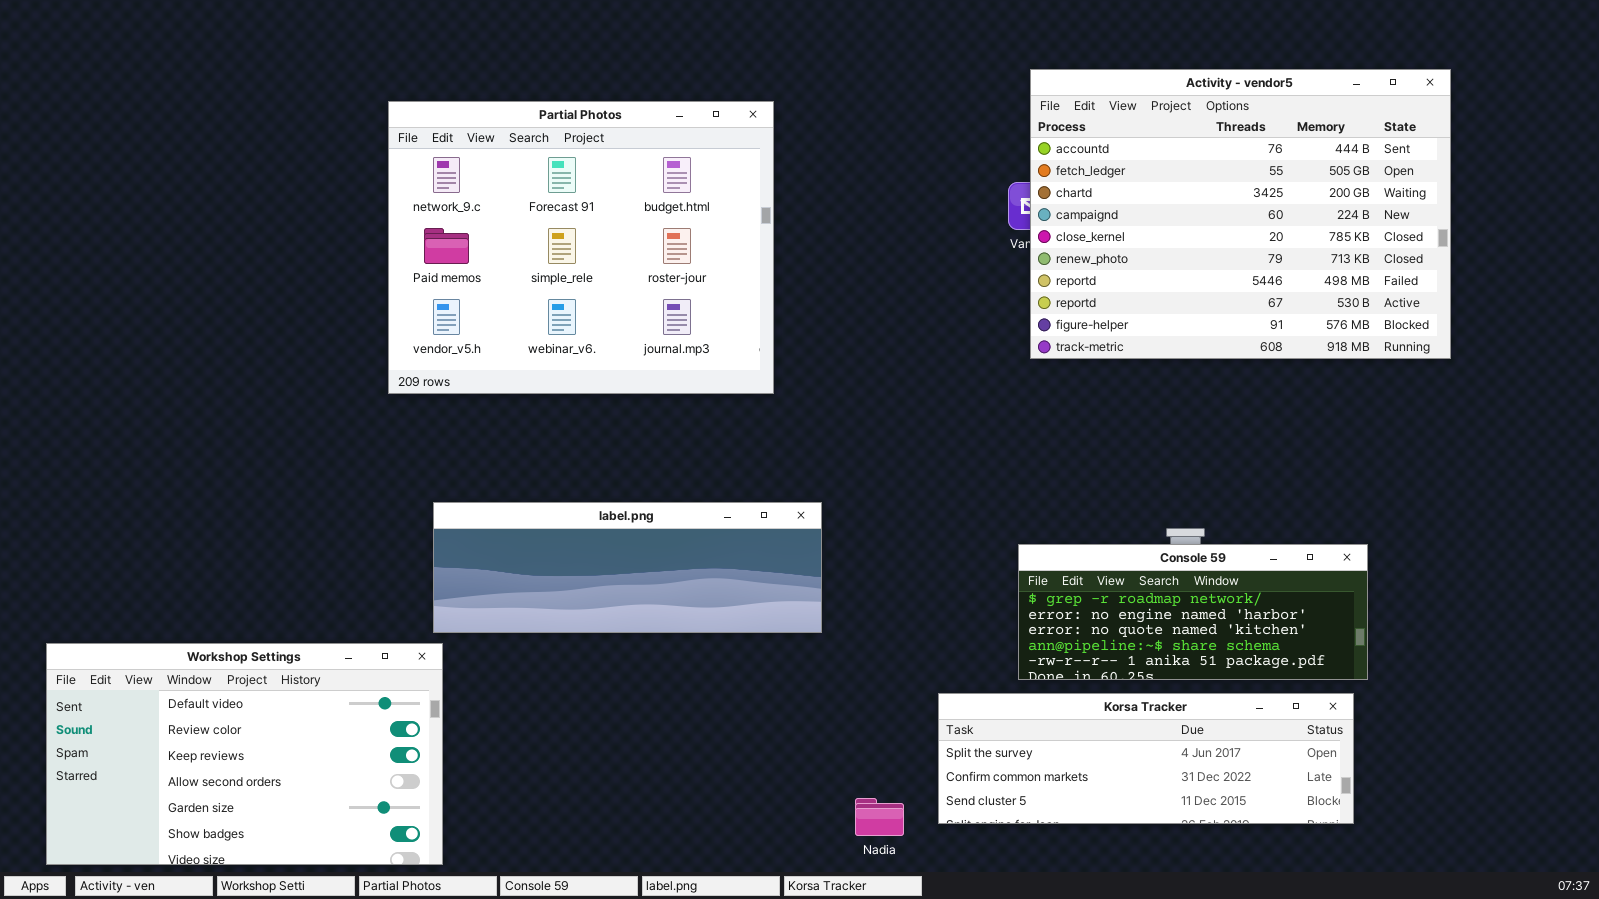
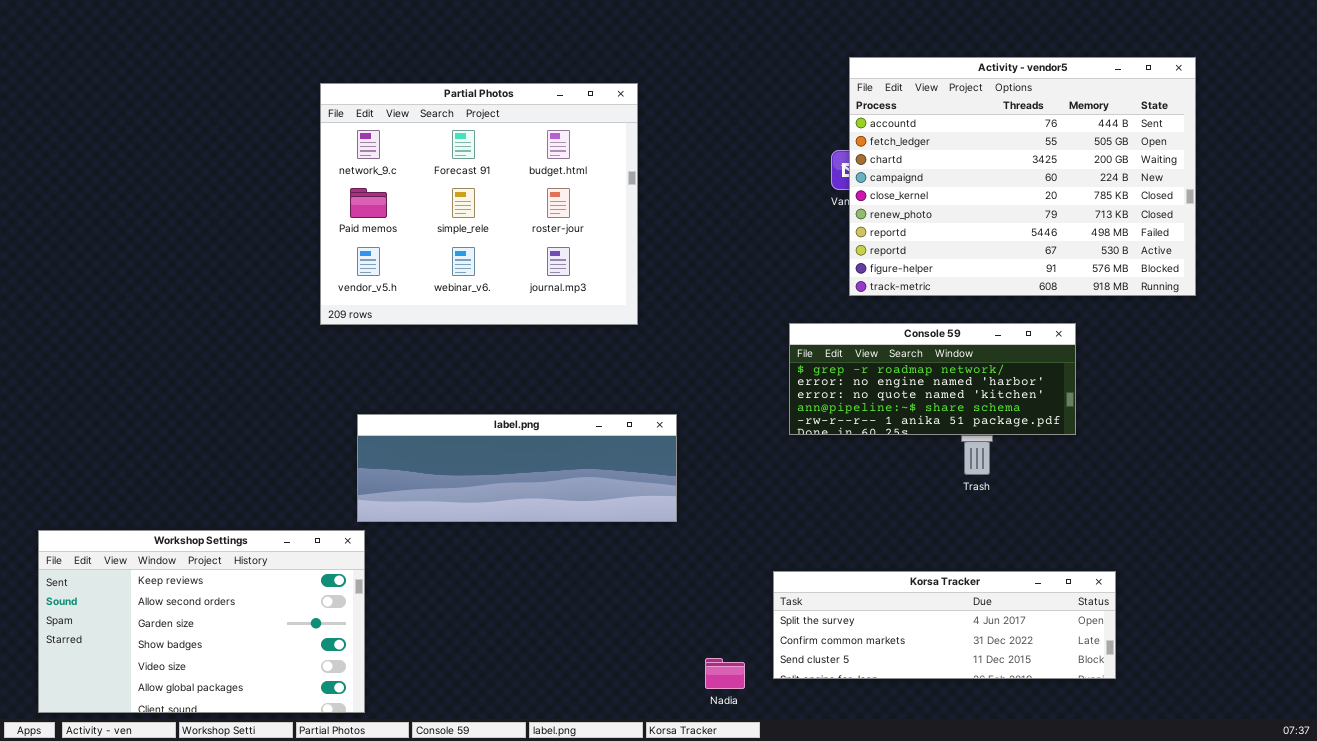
Console 59: [1018,544,1368,680] -> [789,323,1076,435], moved
Workshop Settings: [46,643,443,865] -> [38,530,365,713], scrolled down 2 rows

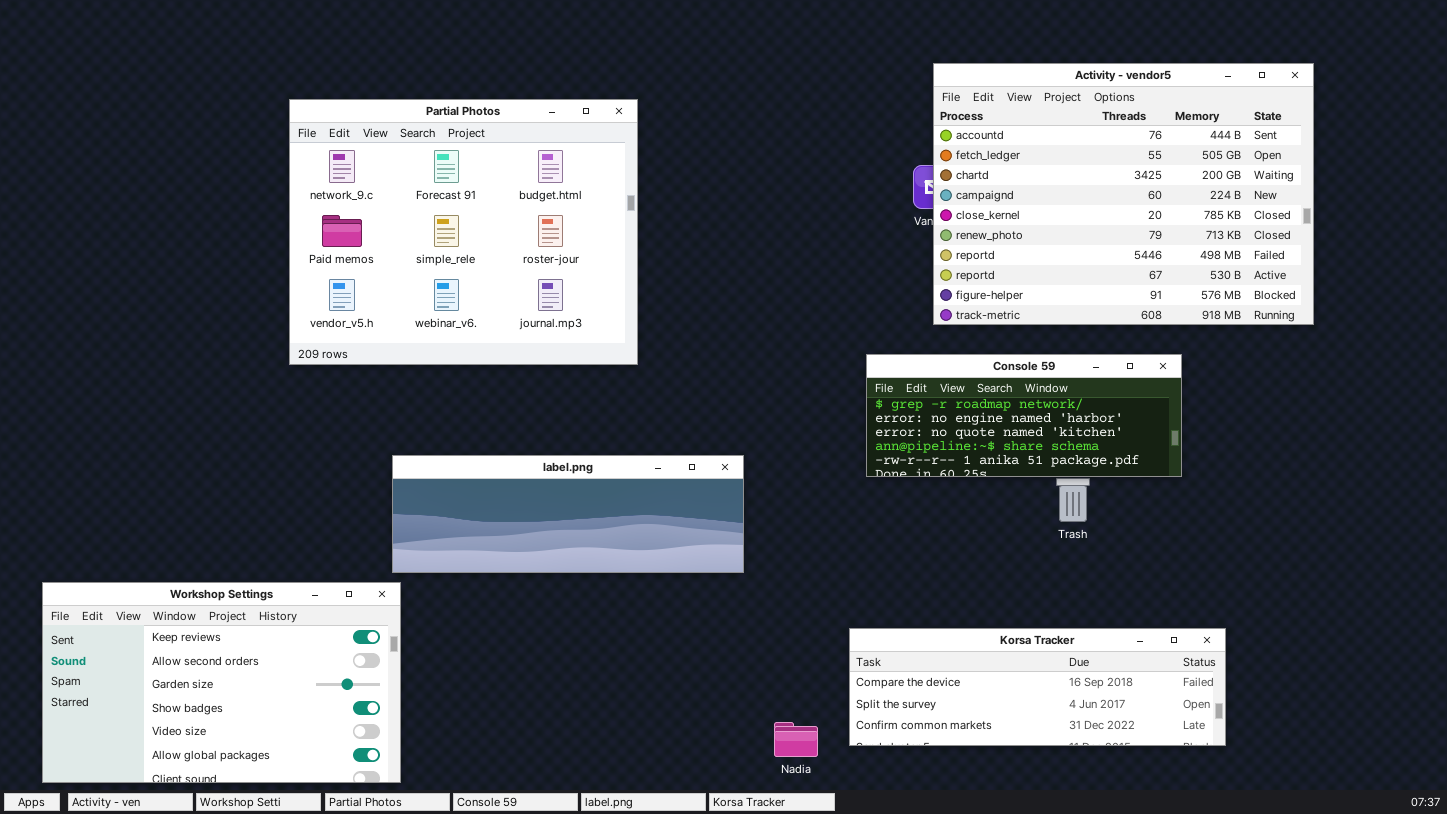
Partial Photos: [320,83,638,325] -> [289,99,638,365], moved
Korsa Tracker: [773,571,1116,679] -> [849,628,1226,746], scrolled up 1 row

